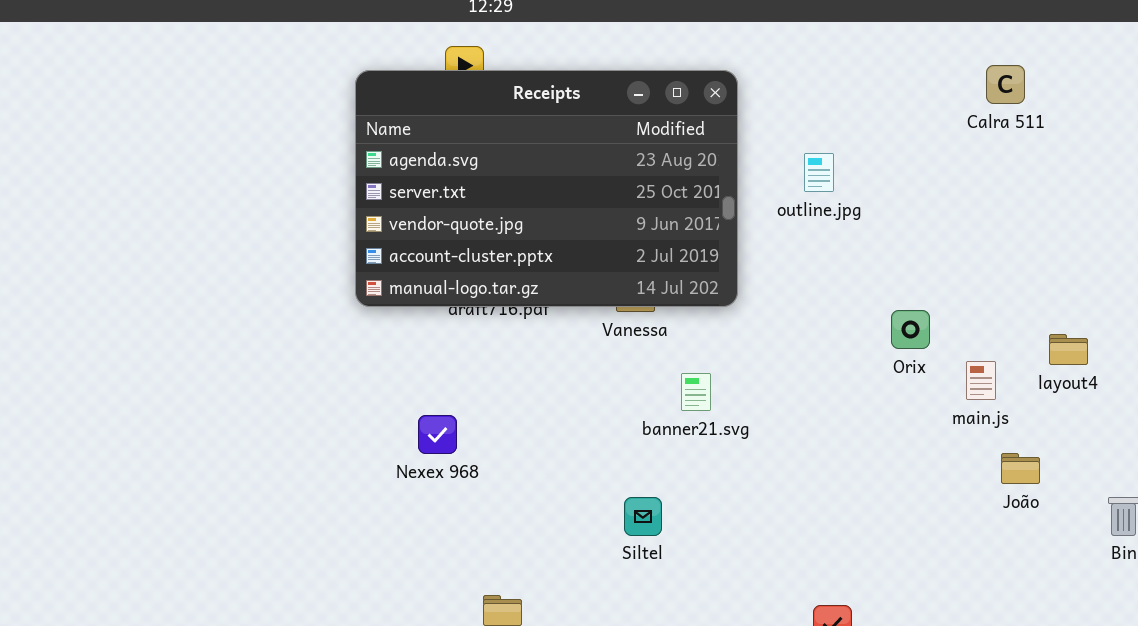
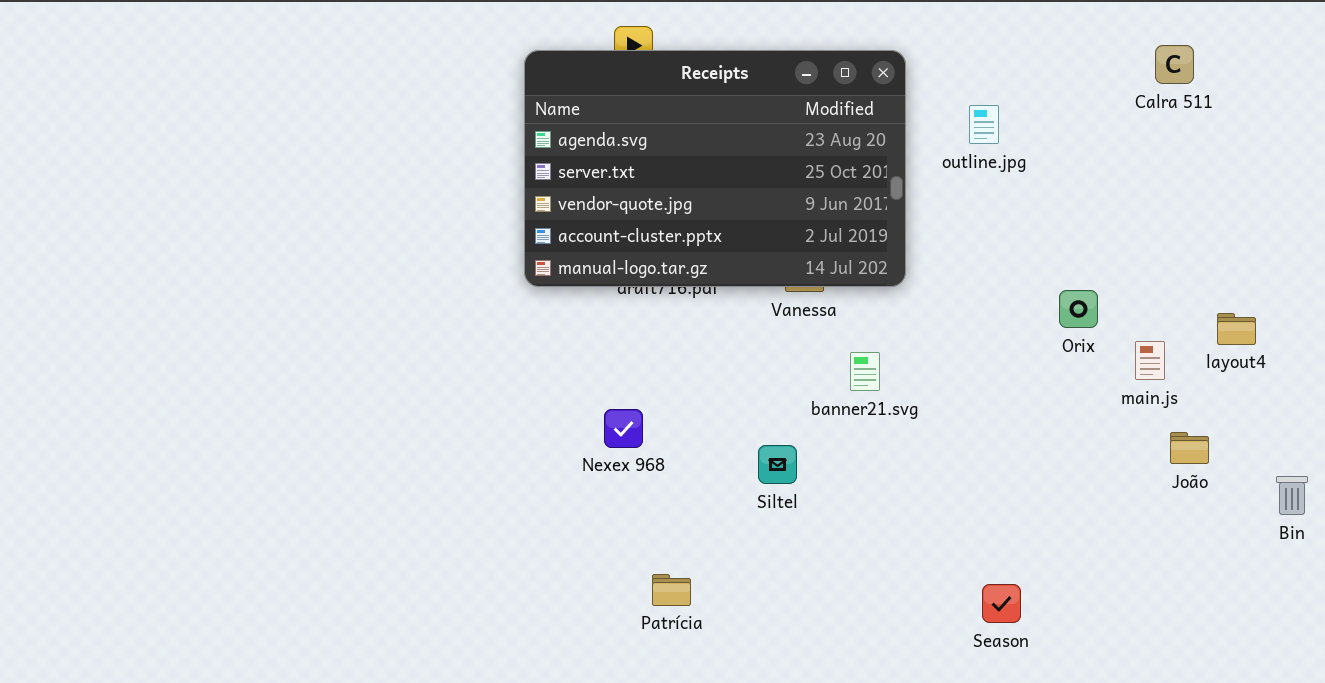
outline.jpg: [804,153,834,192] -> [969,105,999,144], moved
Nexex 968: [418,415,457,454] -> [604,409,643,448], moved
Siltel: [624,497,662,536] -> [758,445,797,484], moved

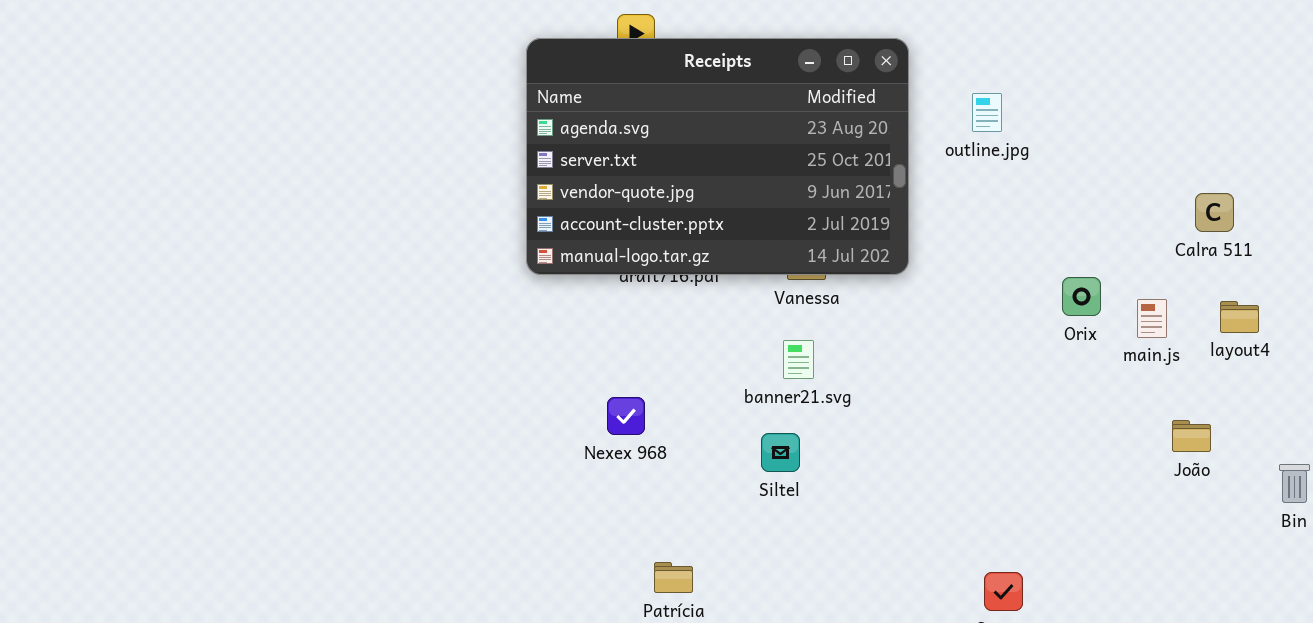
Calra 511: [1155,45,1194,84] -> [1195,193,1234,232], moved
main.js: [1135,341,1165,380] -> [1137,299,1167,338], moved
banner21.svg: [850,352,880,391] -> [783,340,814,379], moved

